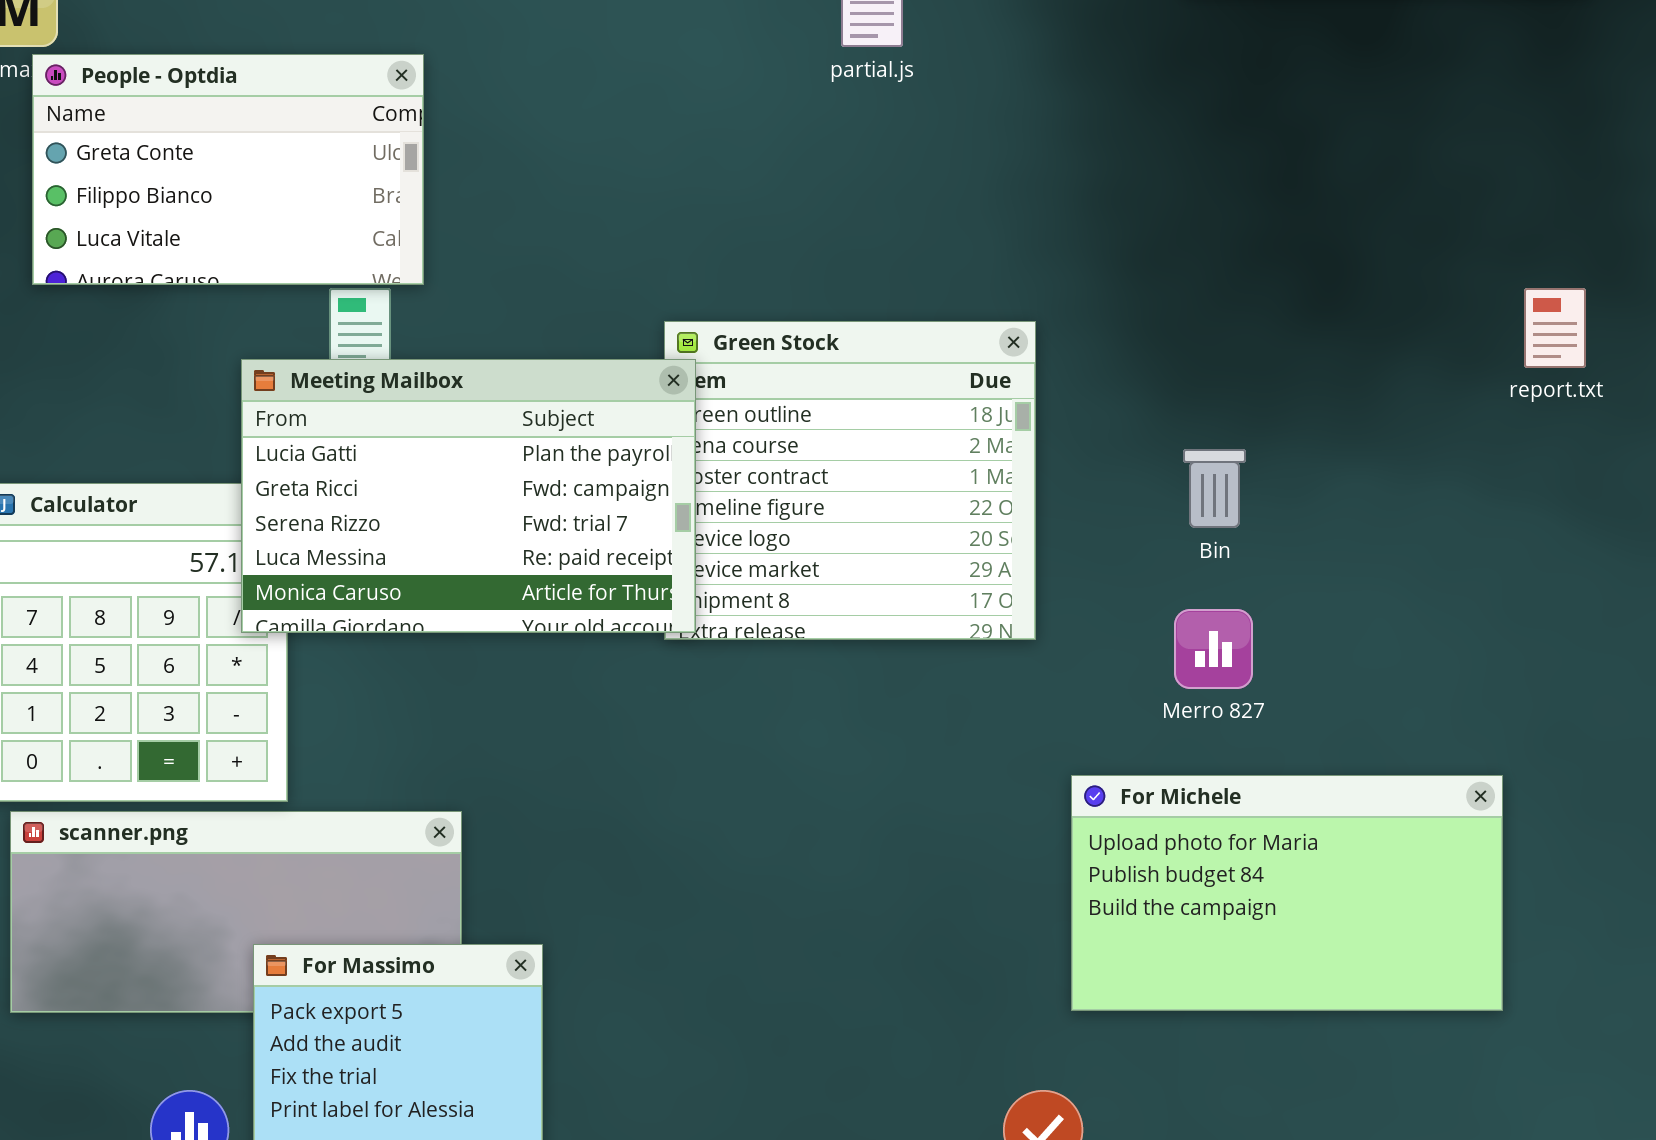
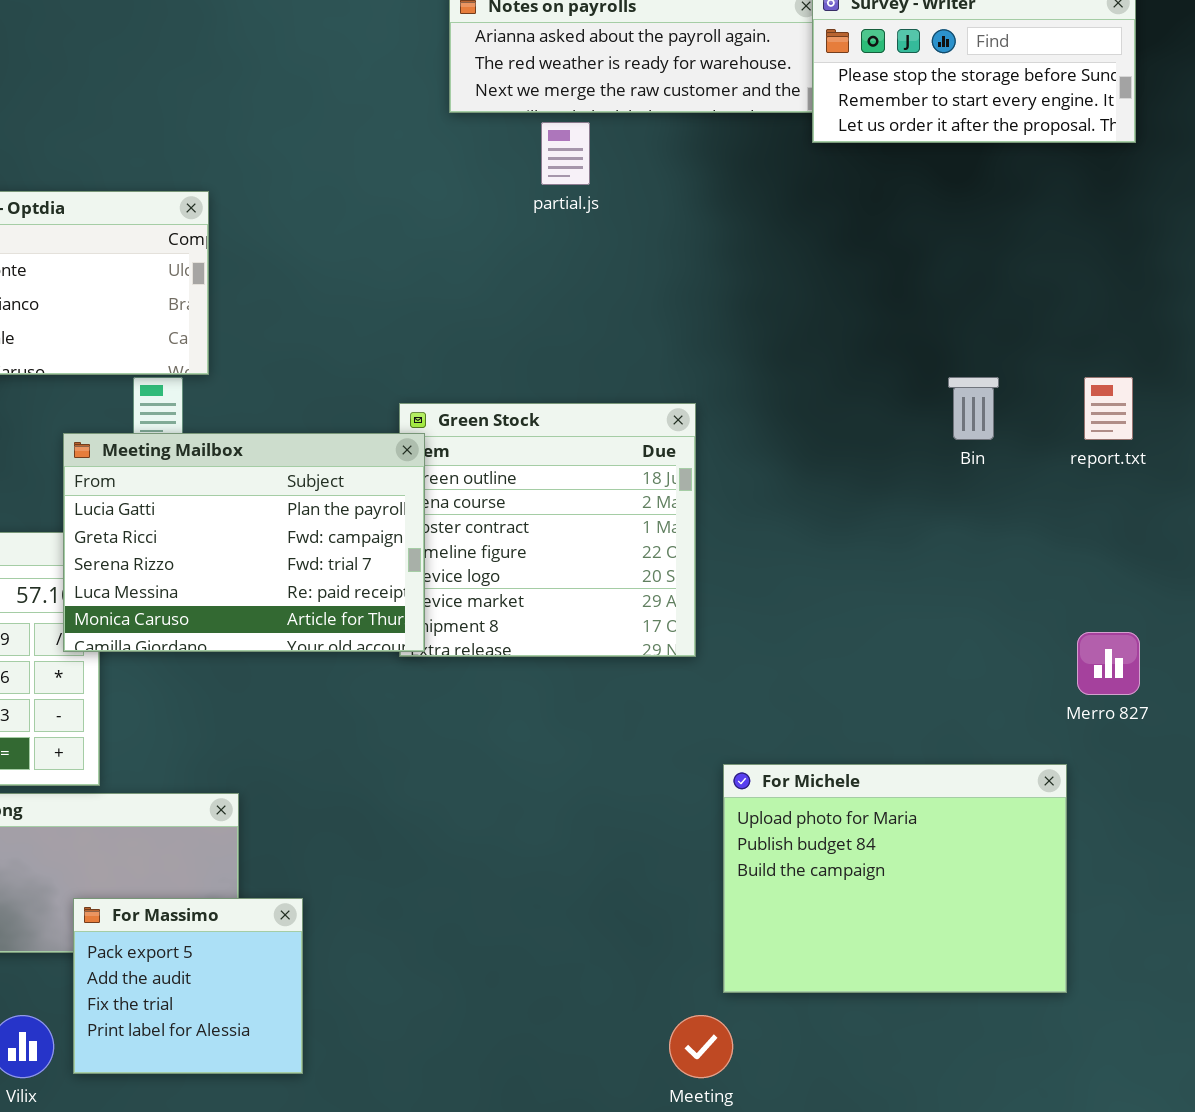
Bin: [1183,449,1246,528] -> [948,377,999,440], moved
Merro 827: [1174,609,1253,689] -> [1077,632,1140,695], moved
For Michele: [1071,775,1503,1011] -> [723,764,1067,993], resized

